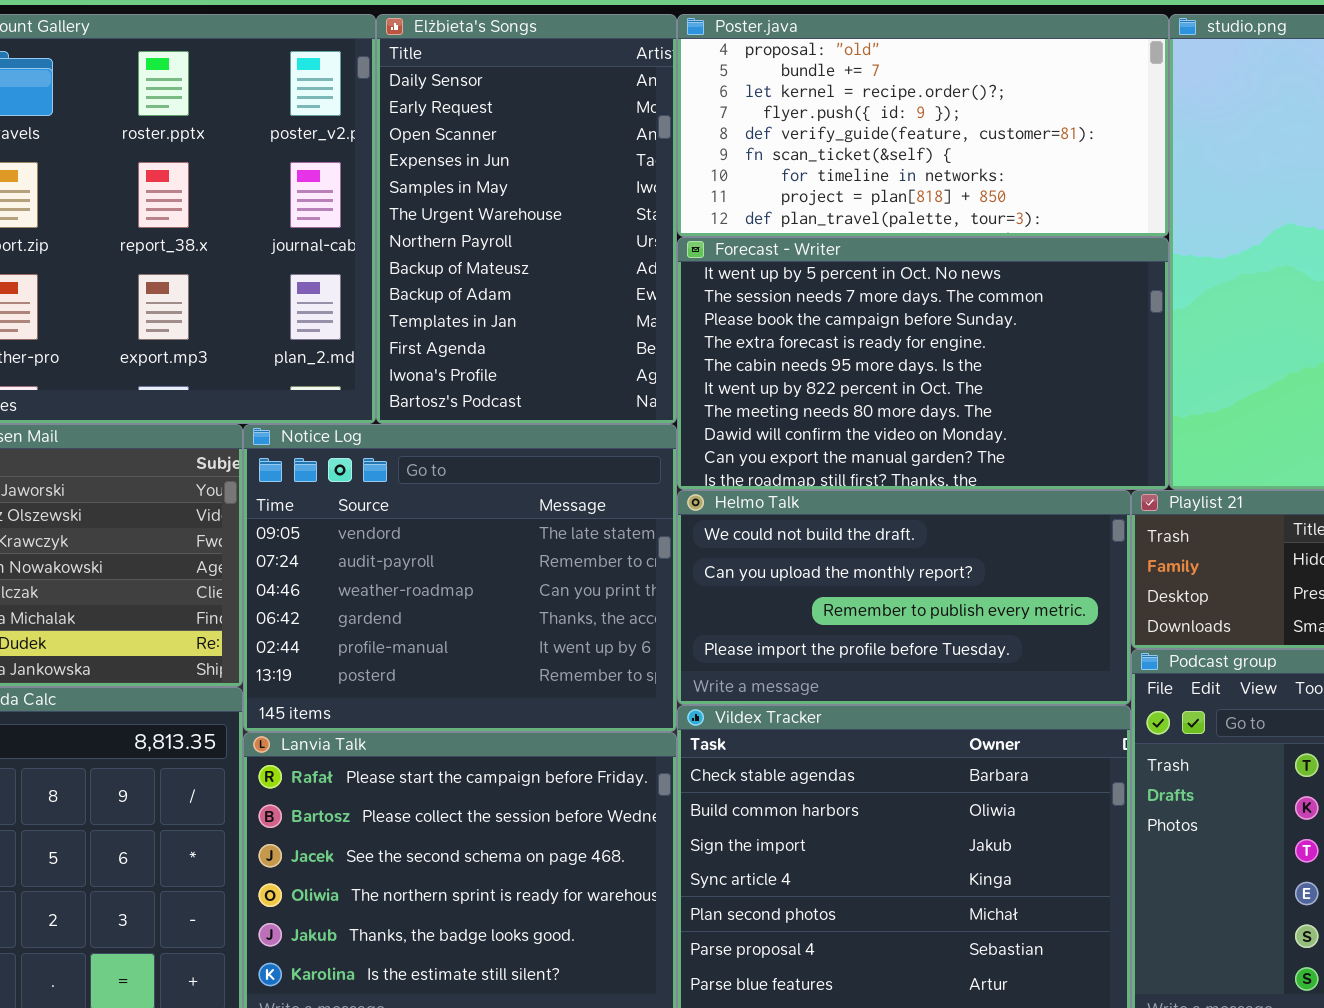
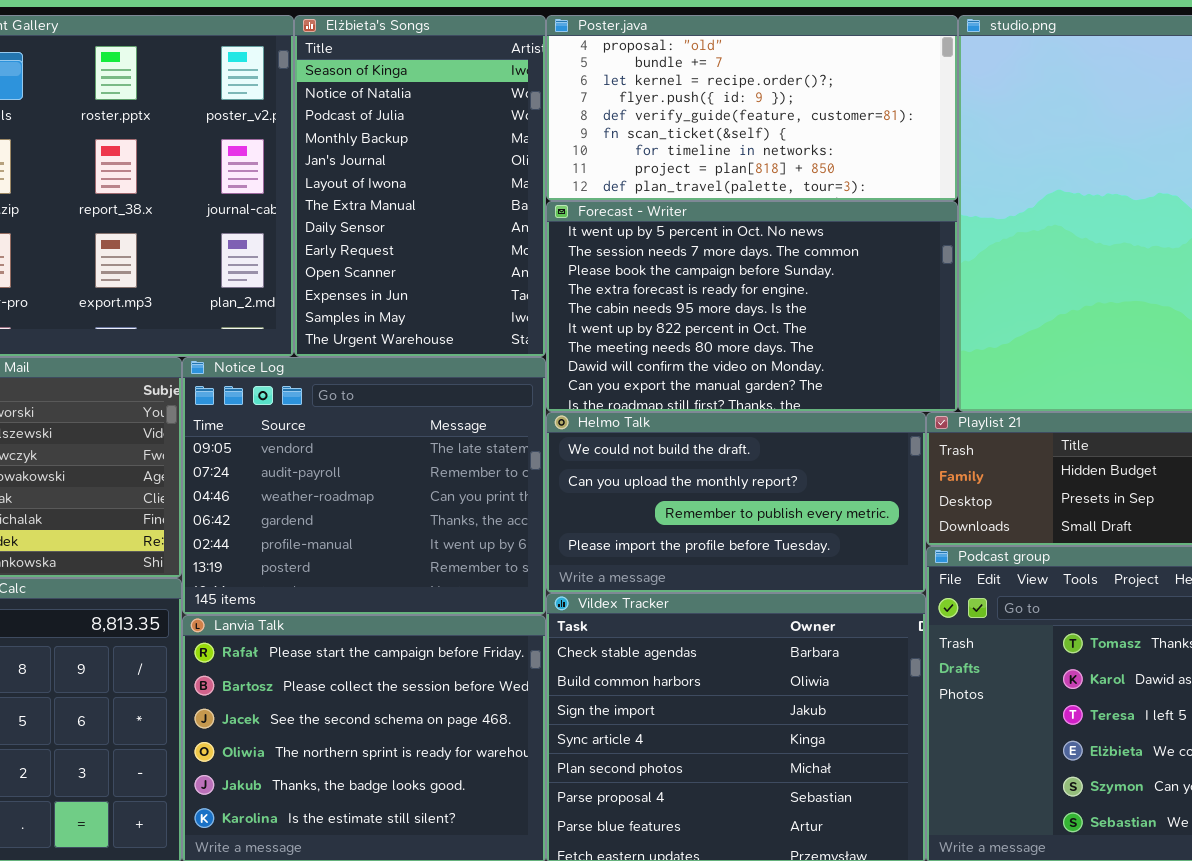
Elżbieta's Songs: [376,14,677,424] -> [294,15,546,357], scrolled up 7 rows

